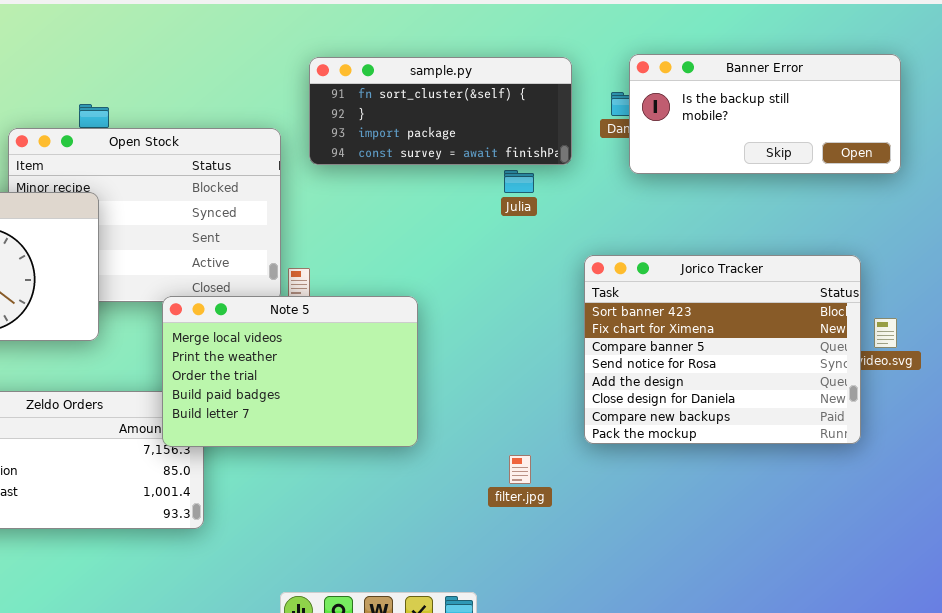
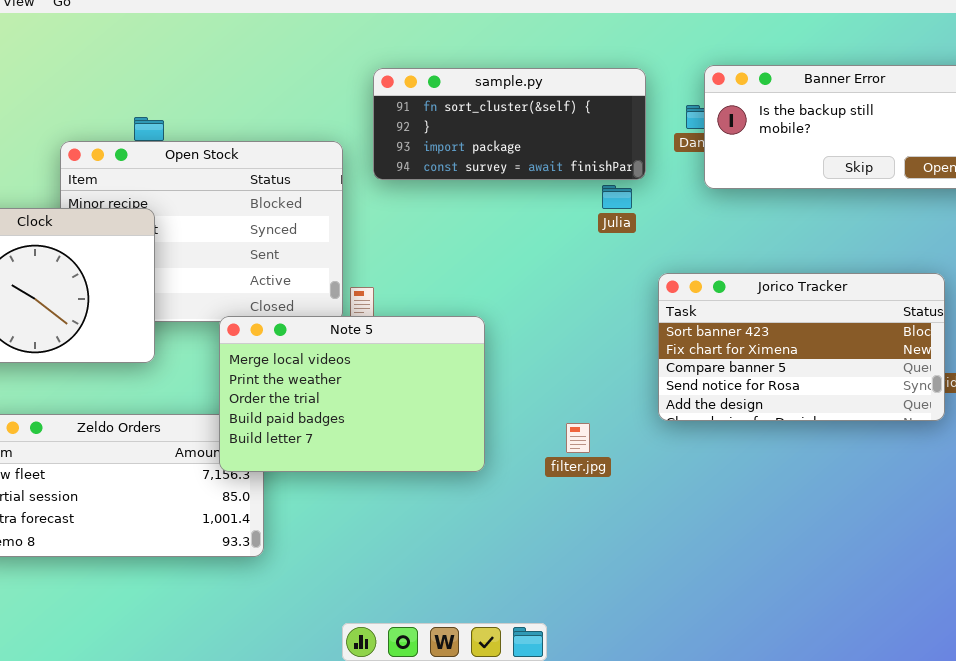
Julia: [504,170,534,193] -> [602,185,632,209], moved
Jorico Tracker: [584,255,861,444] -> [658,273,945,421], resized
filter.jpg: [509,455,531,484] -> [566,423,590,453], moved

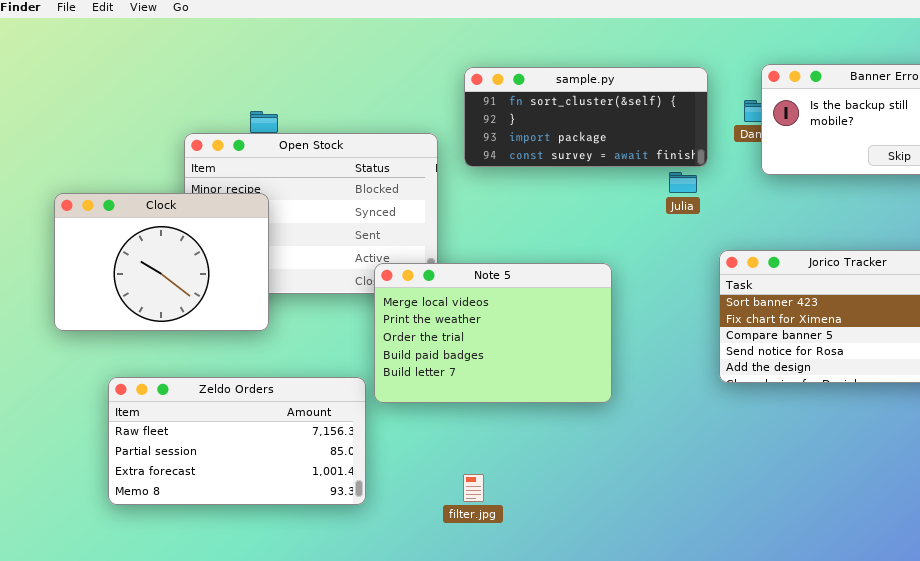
Note 5: [219,316,485,472] -> [374,263,612,403], moved
filter.jpg: [566,423,590,453] -> [463,474,484,502], moved

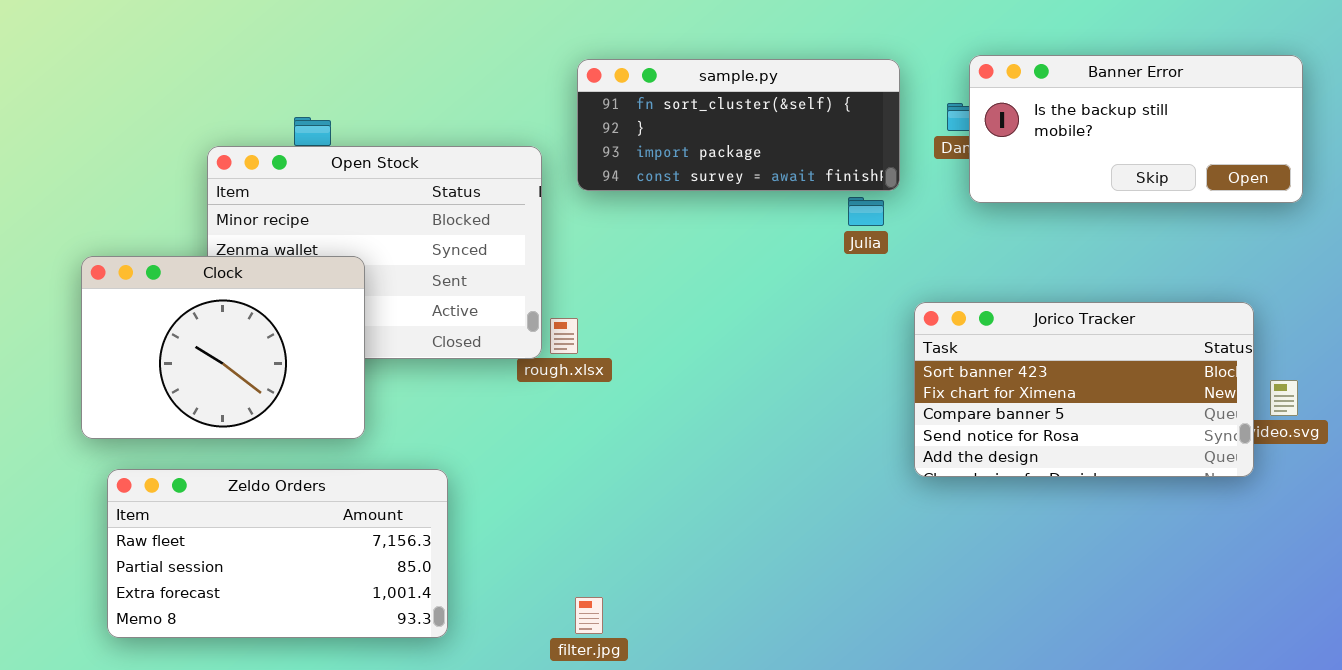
Clock: [54,193,269,331] -> [81,256,365,439], moved
Note 5: [374,263,612,403] -> none, closed

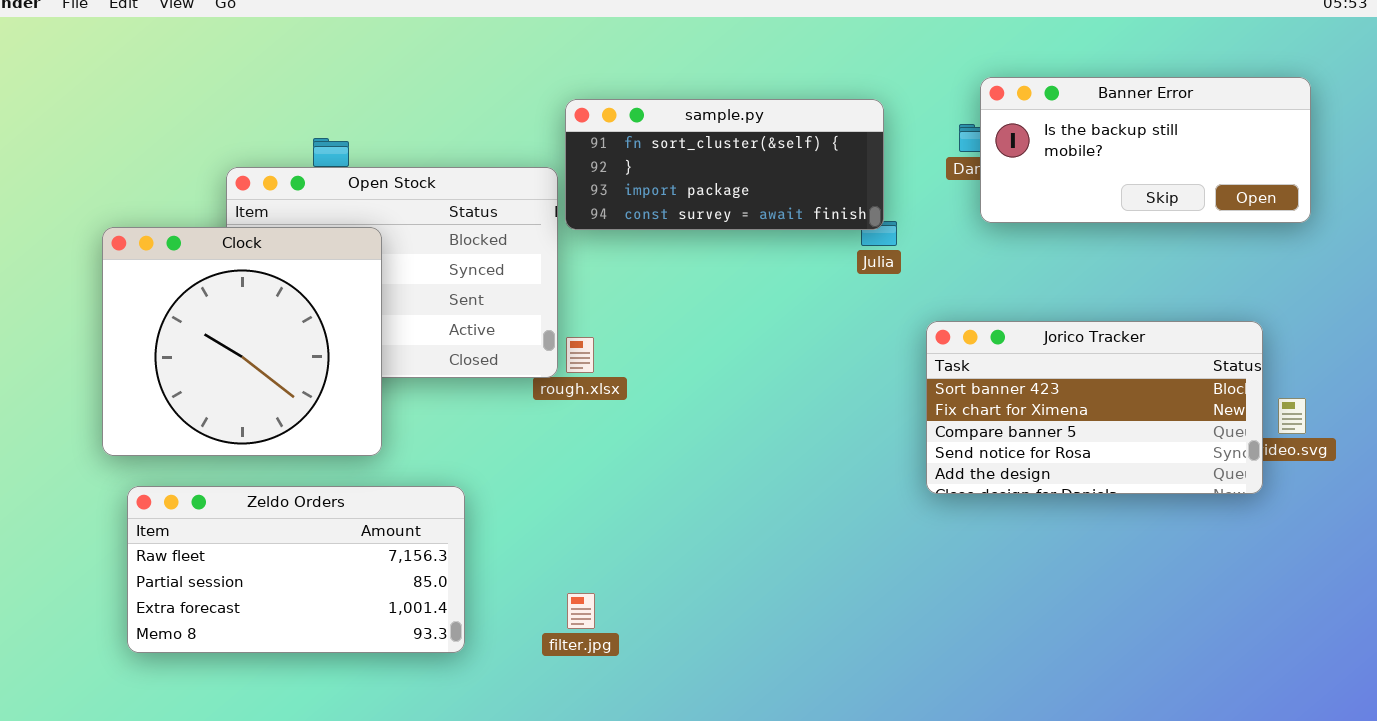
sample.py: [577,59,900,191] -> [565,99,884,230], moved
Clock: [81,256,365,439] -> [102,227,382,456], resized
filter.jpg: [575,597,603,634] -> [567,593,595,629], moved

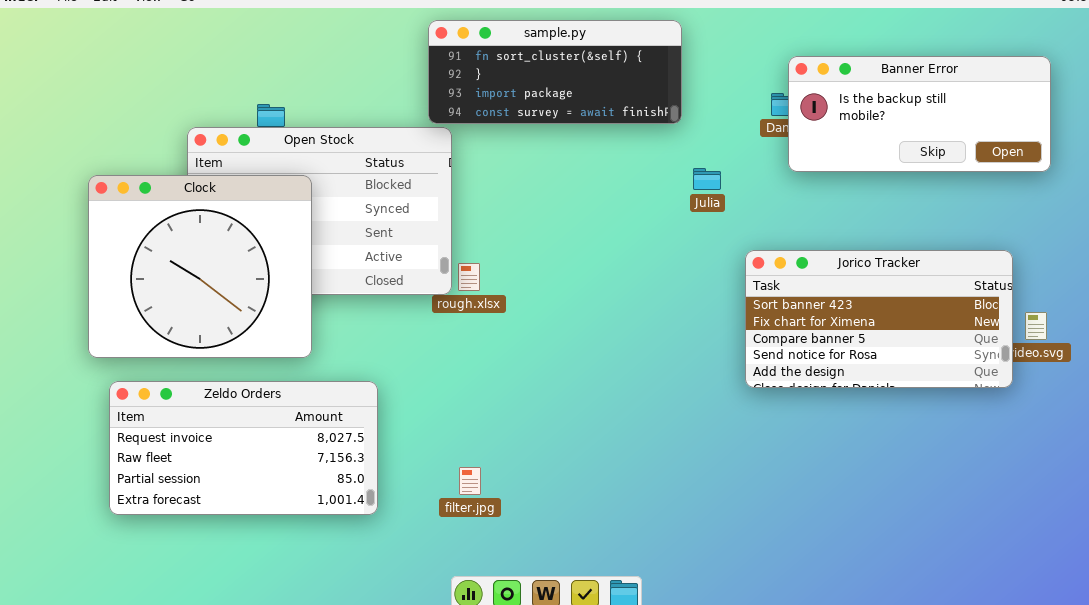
sample.py: [565,99,884,230] -> [428,20,682,124], moved
Zeldo Orders: [127,486,465,653] -> [109,381,378,515], scrolled up 1 row

